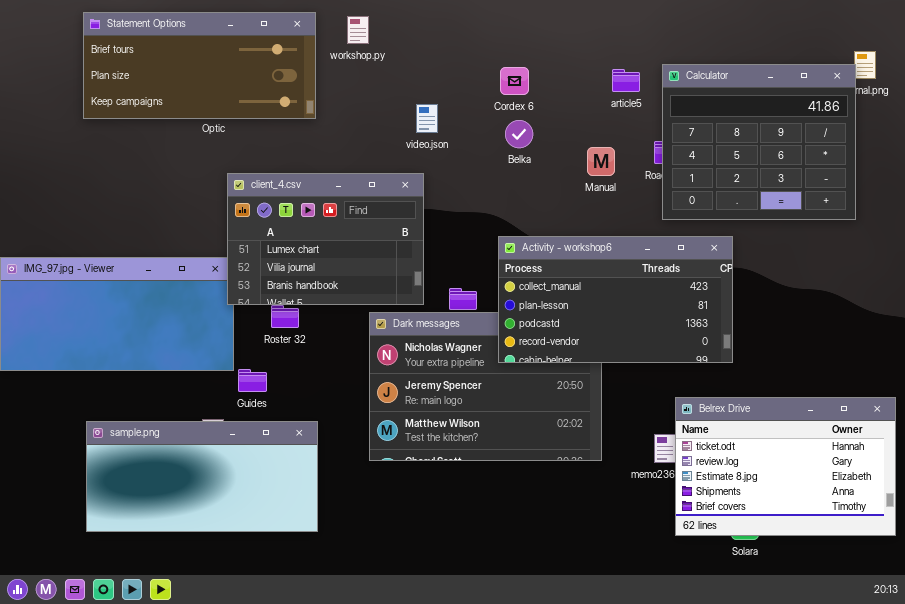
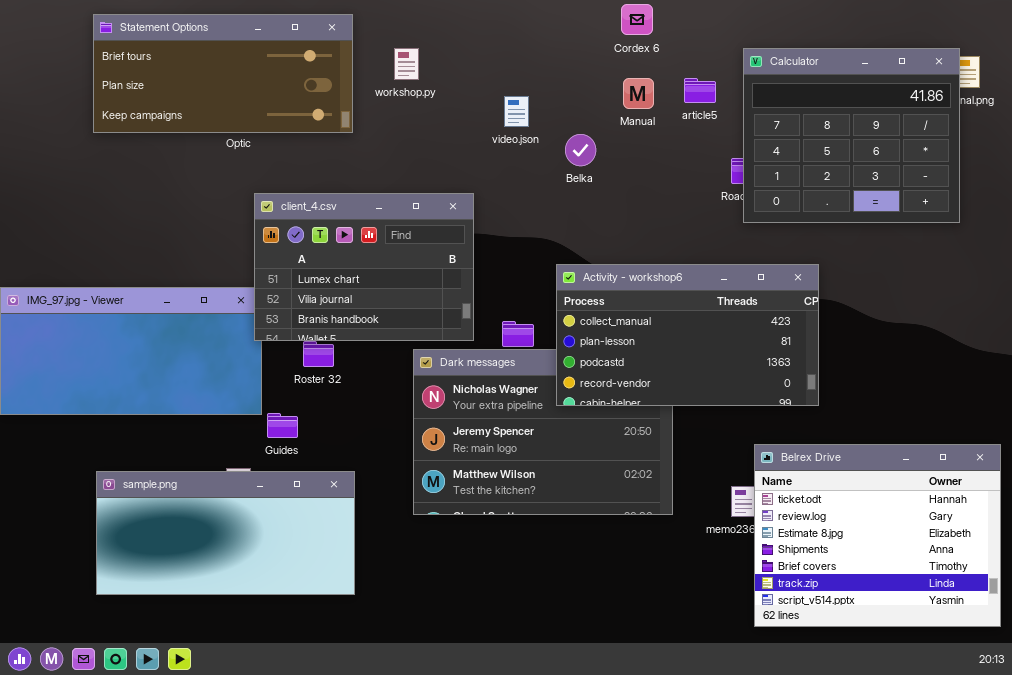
workshop.py: [347,16,369,44] -> [394,48,419,80], moved
Calculator: [662,64,856,220] -> [743,48,960,223], moved
Cordex 6: [500,67,529,95] -> [621,4,653,35], moved
video.json: [416,104,438,133] -> [504,96,529,127], moved
Manual: [587,147,615,176] -> [623,78,654,109], moved
Belrex Drive: [675,397,896,536] -> [754,444,1001,627], resized

